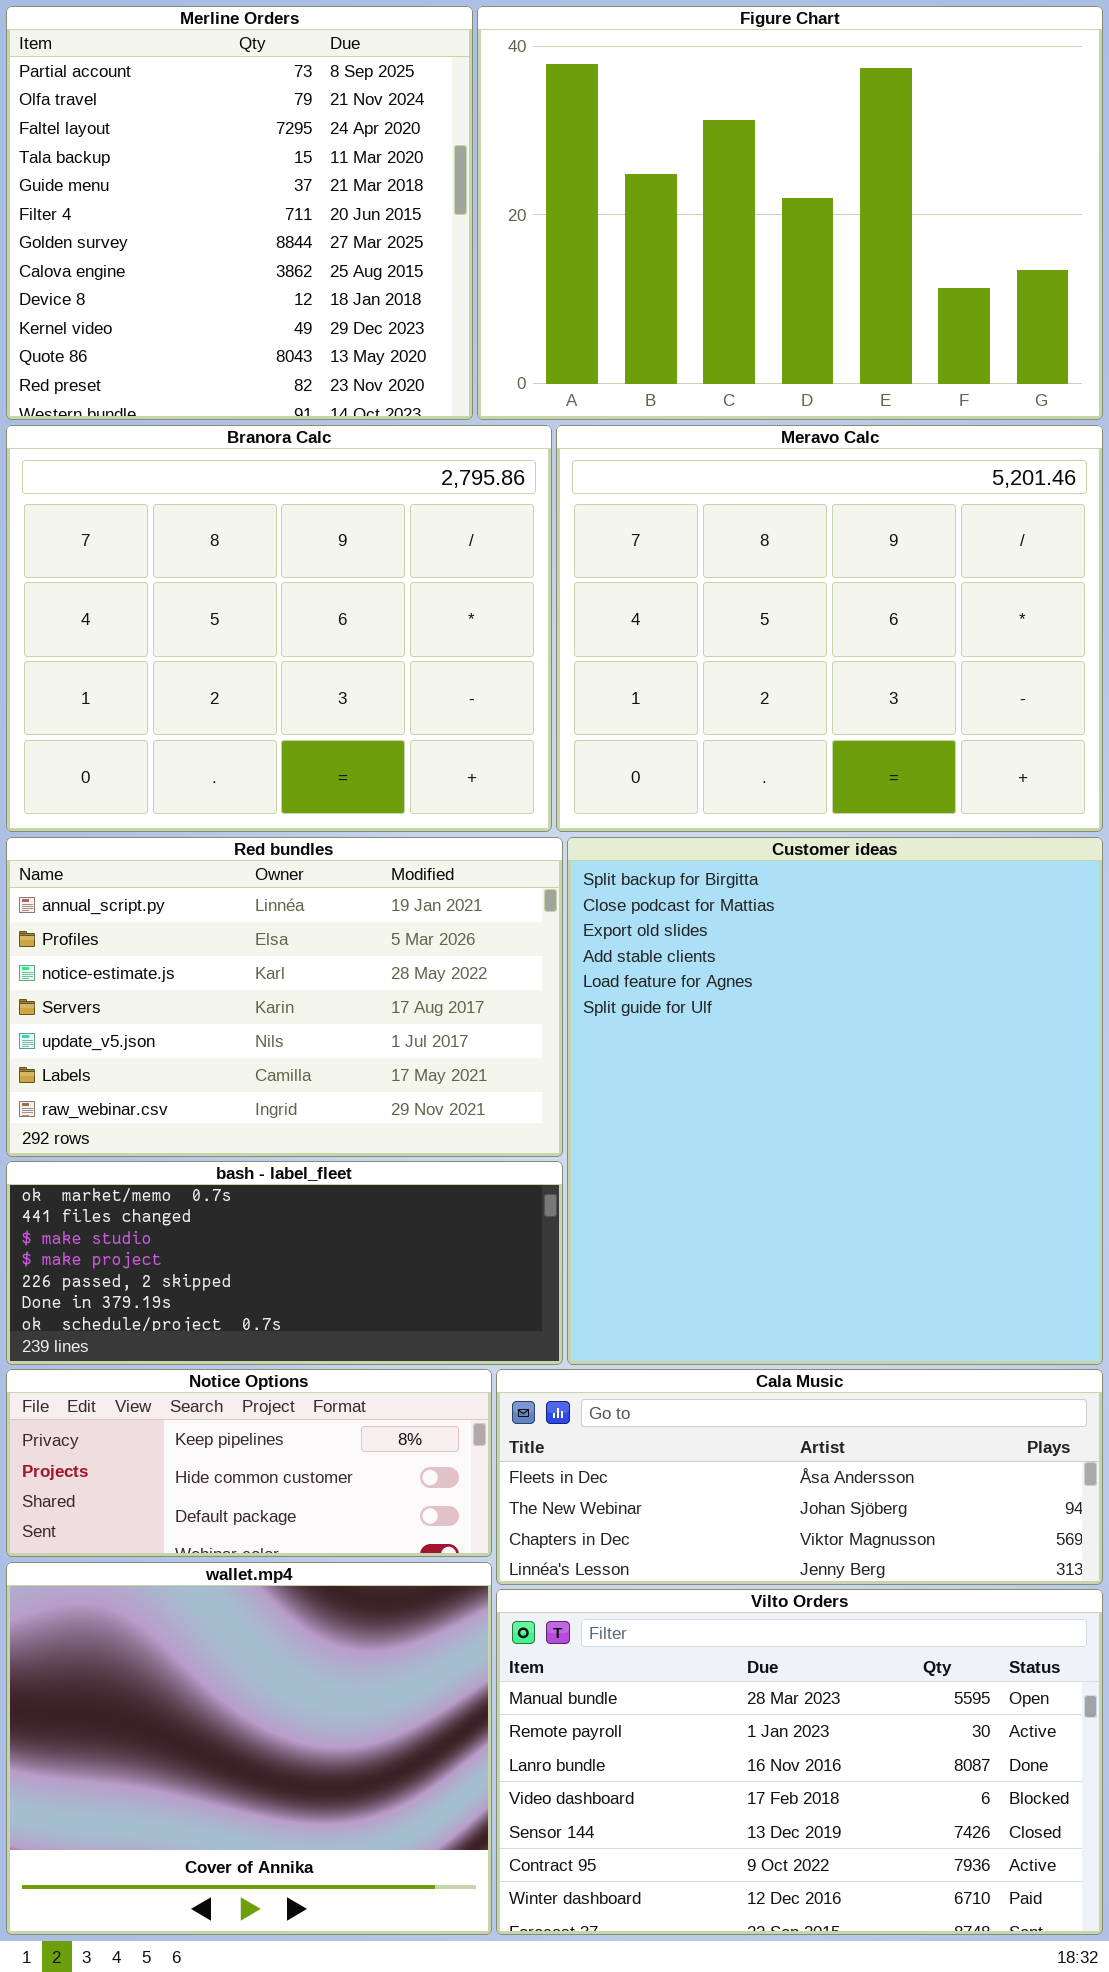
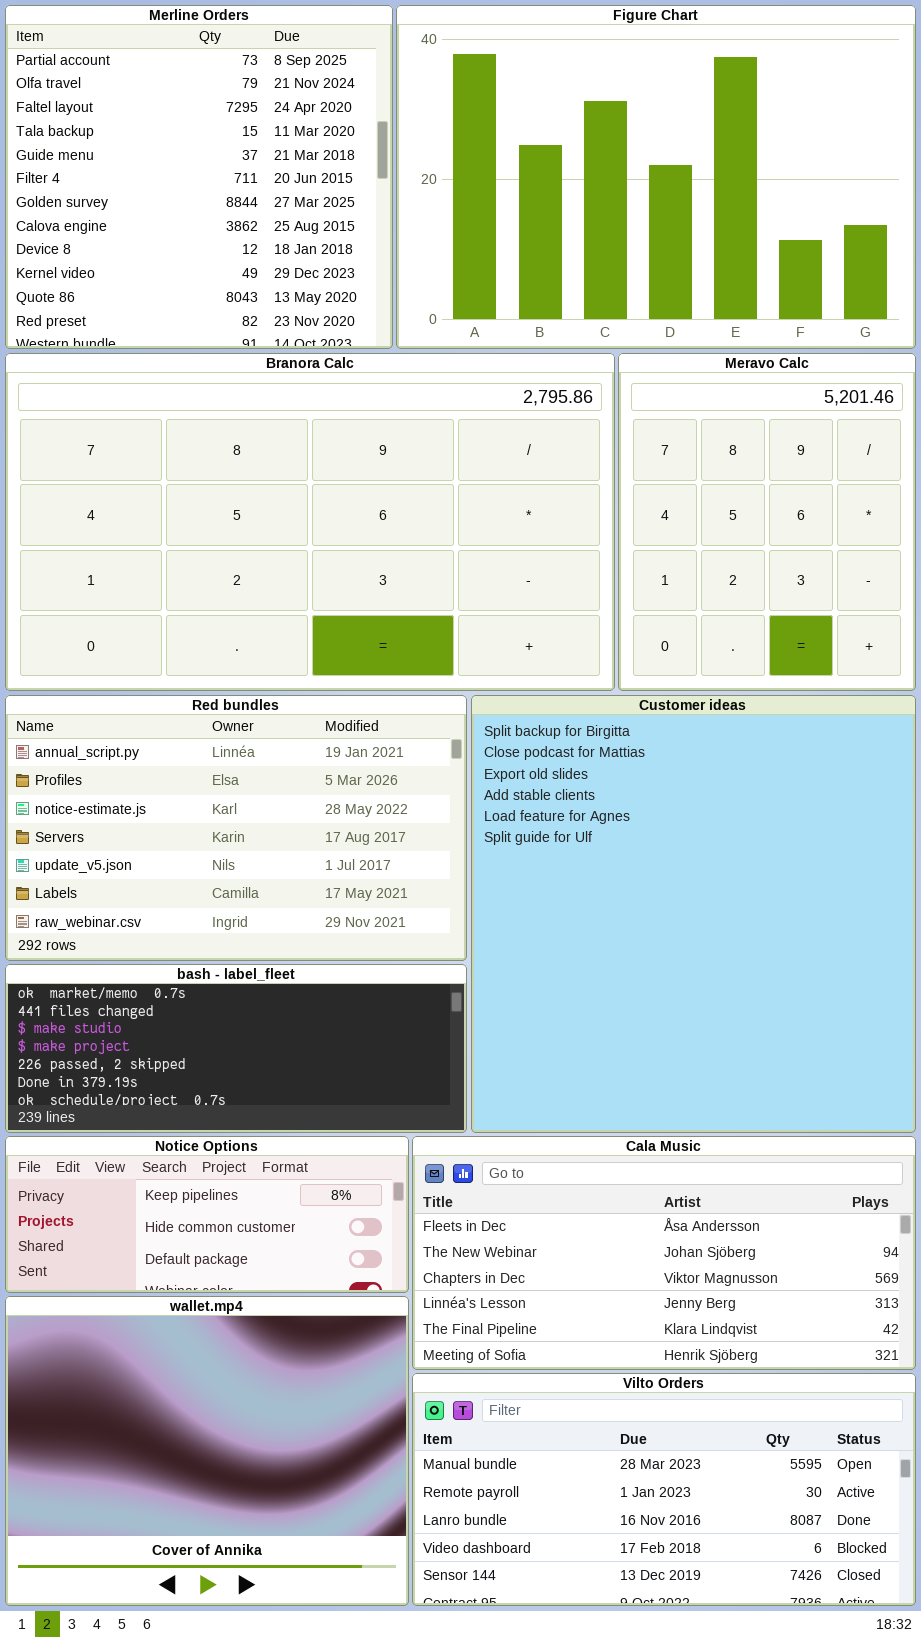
Branora Calc: [6,425,552,832] -> [5,353,615,691], resized
Meravo Calc: [556,425,1103,832] -> [618,353,916,691], resized
Cala Music: [496,1369,1103,1585] -> [412,1136,916,1370], resized
Vilto Orders: [496,1589,1103,1935] -> [412,1373,916,1606], resized

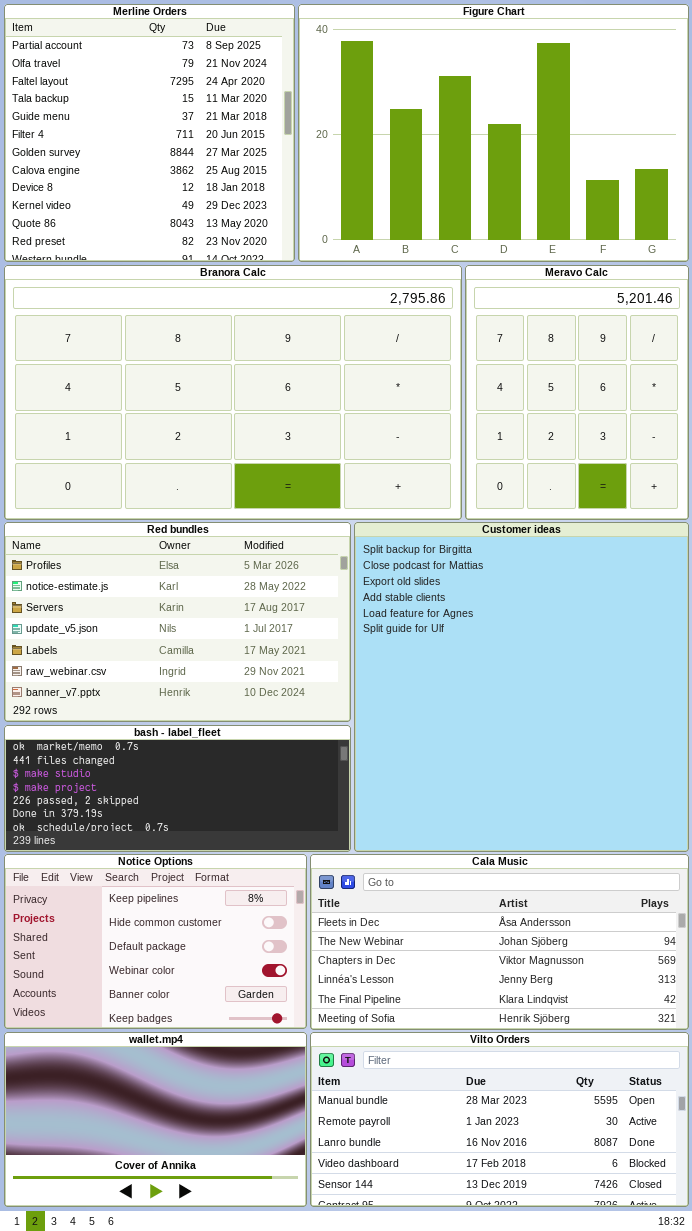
Red bundles: [5,695,467,961] -> [4,522,351,722], scrolled down 1 row
Notice Options: [5,1136,409,1293] -> [4,854,307,1029], resized
wallet.mp4: [5,1296,409,1606] -> [4,1032,307,1207], resized

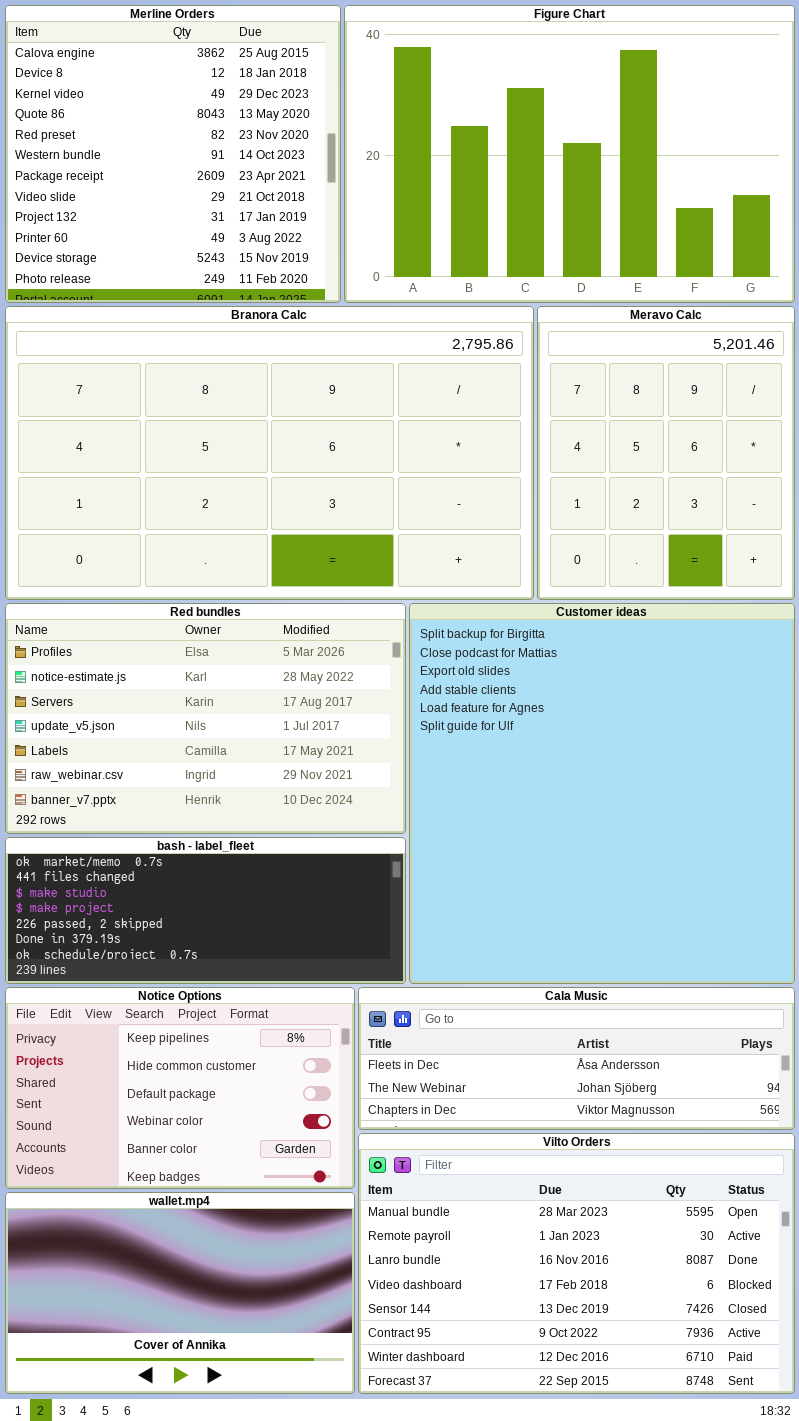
Merline Orders: [4,4,295,262] -> [5,5,341,303], scrolled down 7 rows
Cala Music: [310,854,689,1030] -> [358,987,795,1130], resized
Vilto Orders: [310,1032,689,1207] -> [358,1133,795,1394], resized

